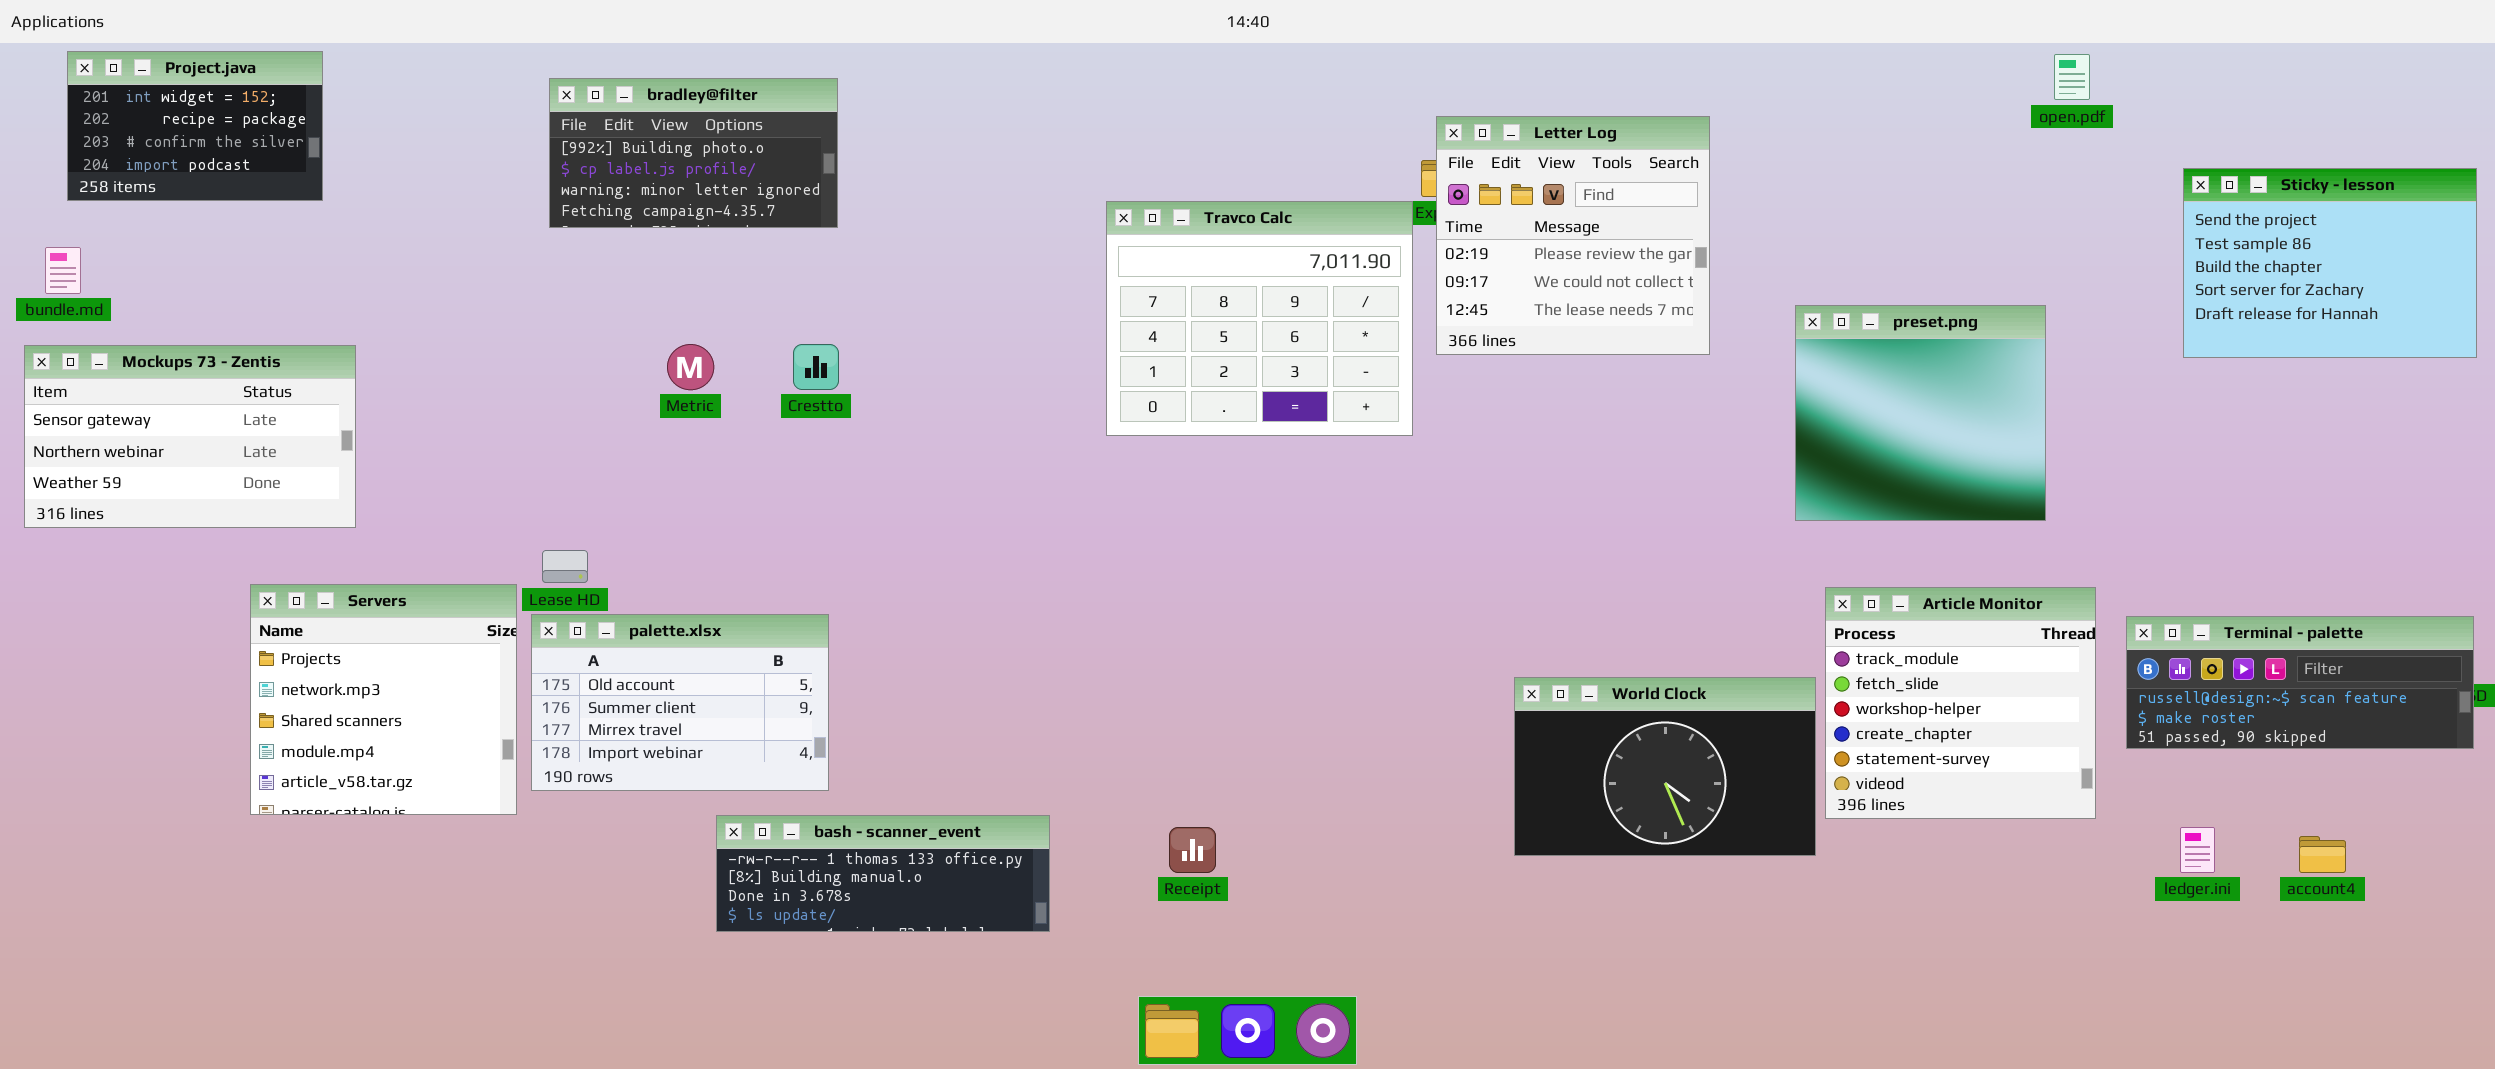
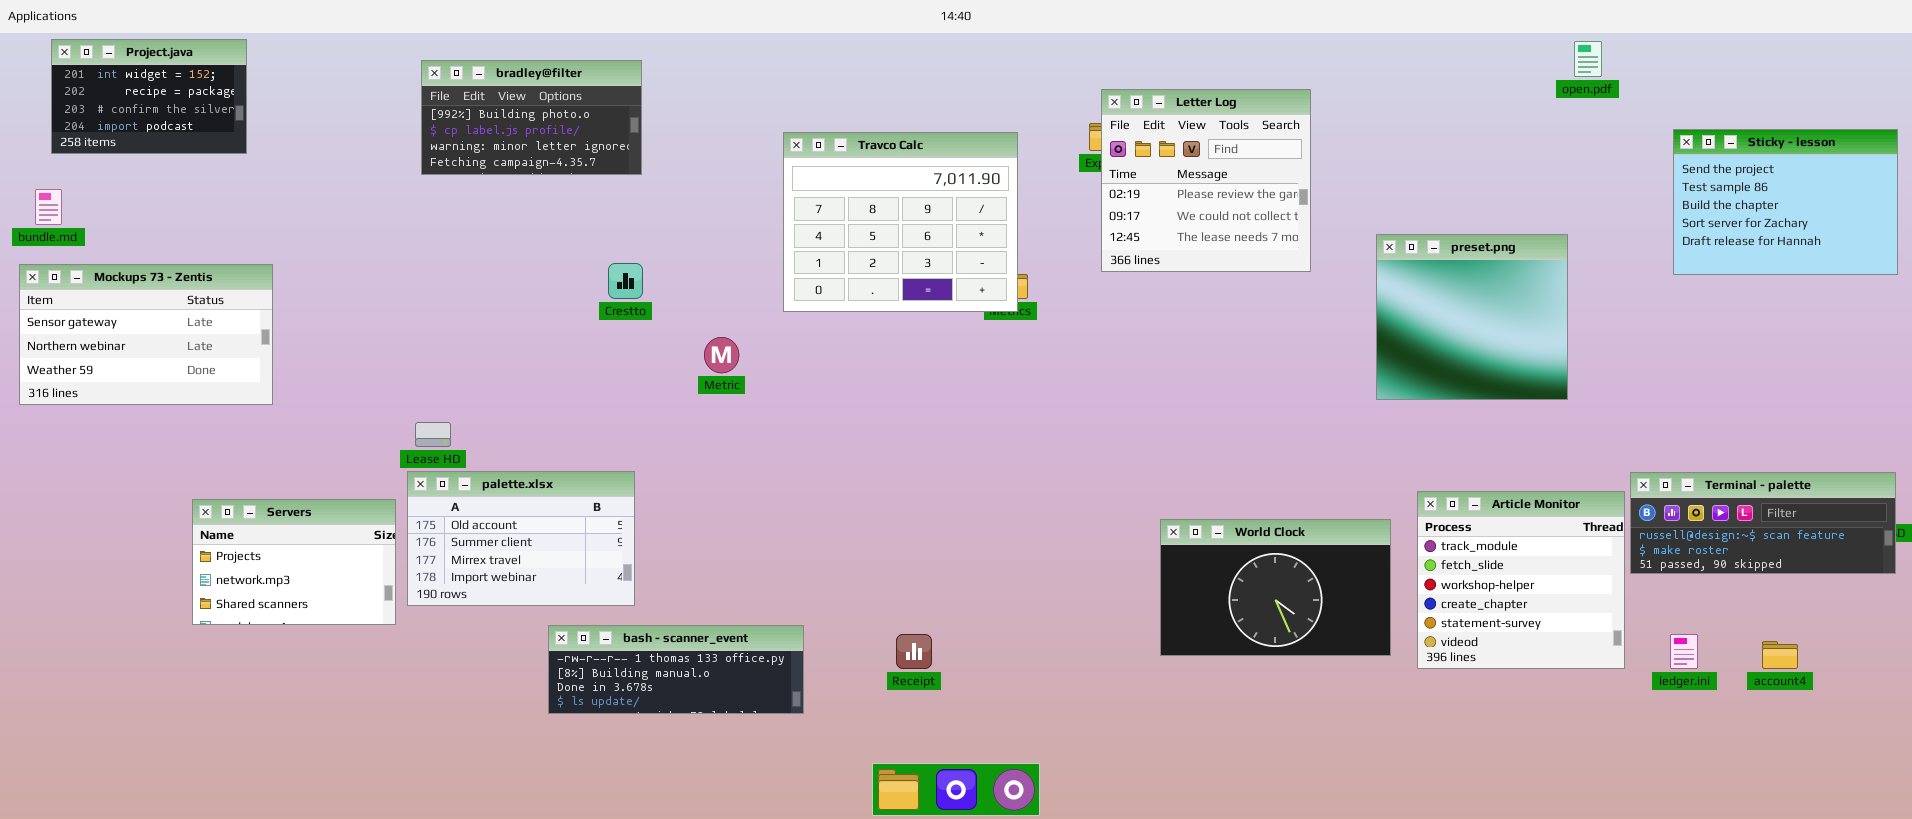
Travco Calc: [1106,201,1413,436] -> [783,132,1018,312], moved
Metric: [667,344,714,390] -> [704,337,739,373], moved
Servers: [250,584,517,815] -> [192,499,396,625], resized
Article Monitor: [1825,587,2096,819] -> [1417,491,1625,669], moved

